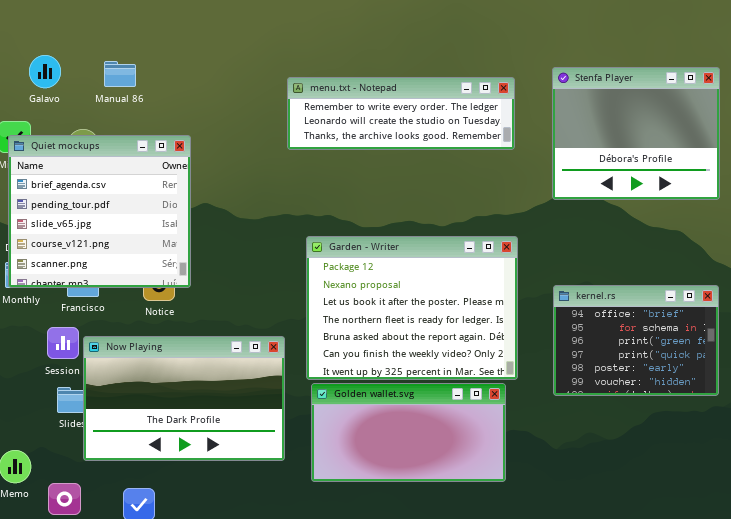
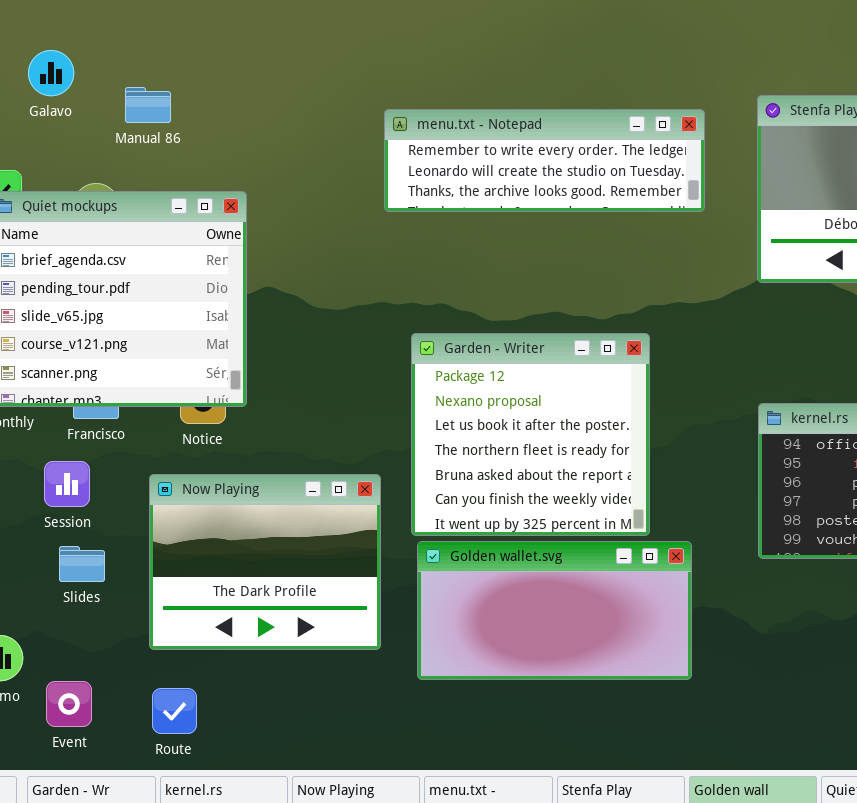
Galavo: [29,55,61,88] -> [28,50,74,96], moved
Garden - Writer: [306,236,518,380] -> [411,333,650,536], resized
Now Playing: [83,336,285,461] -> [149,474,381,650], resized

